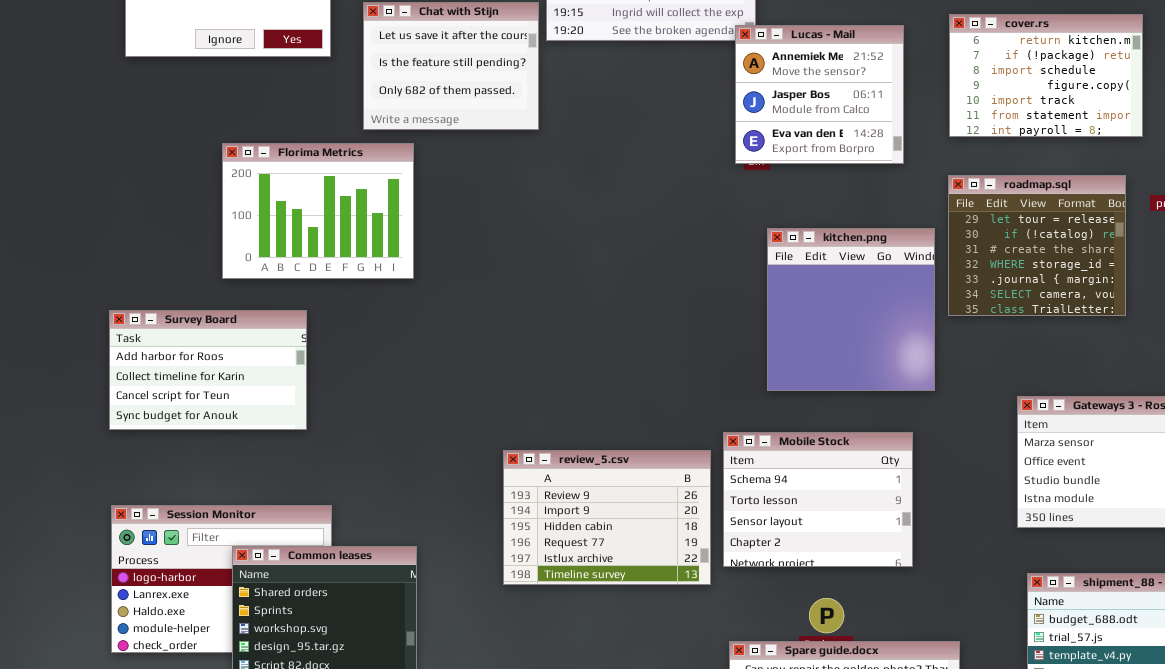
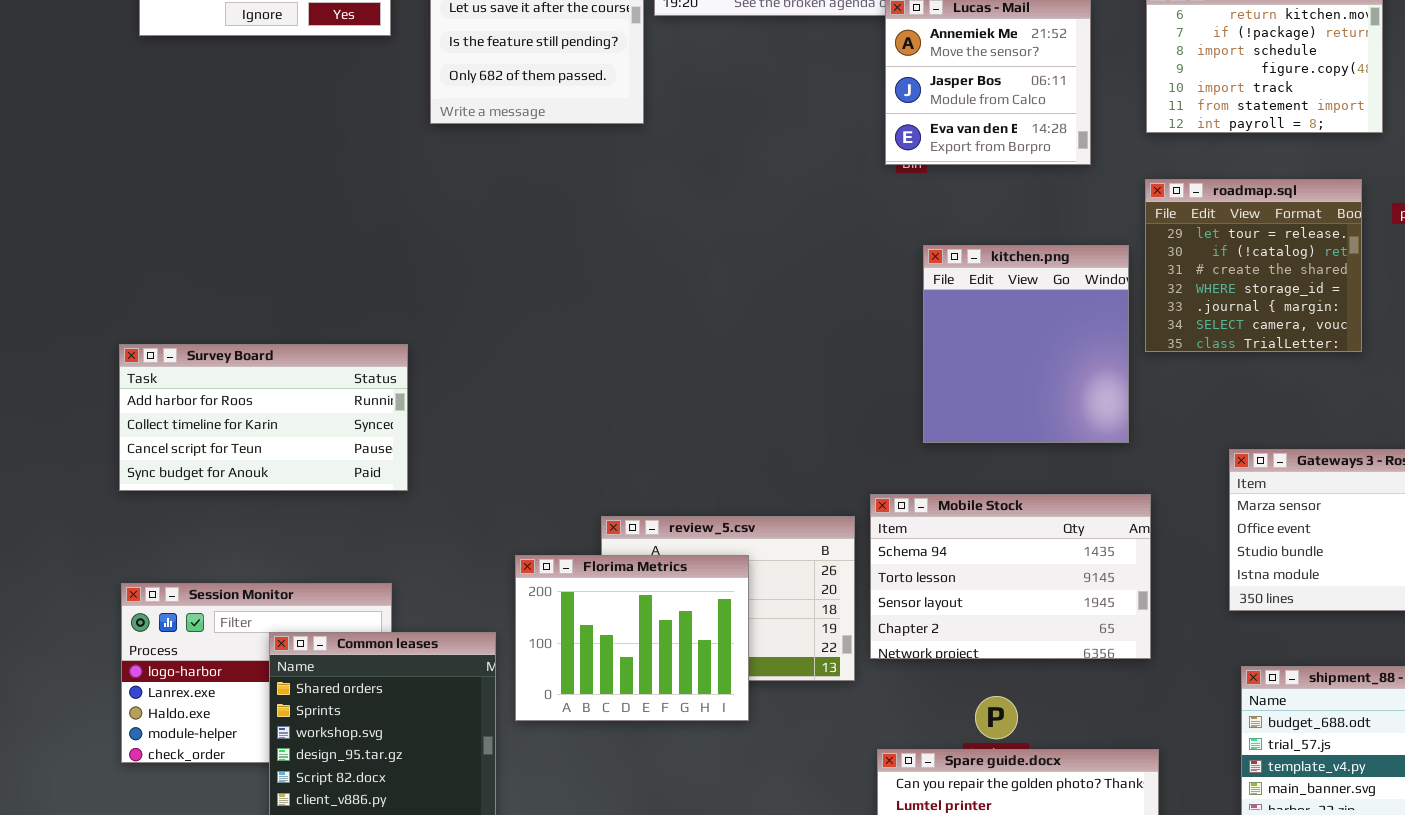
Florima Metrics: [222,143,414,279] -> [515,555,749,721], moved
Survey Board: [109,310,307,430] -> [119,344,408,491], resized
Mobile Stock: [723,432,913,567] -> [870,494,1151,659], resized

